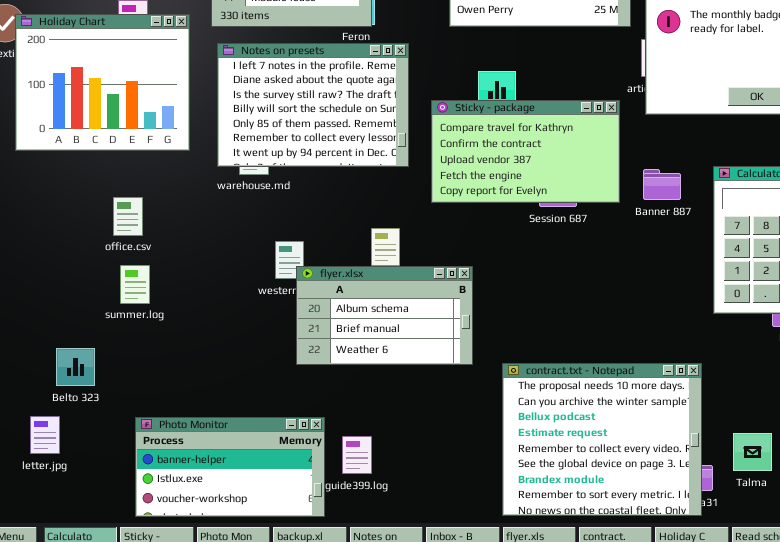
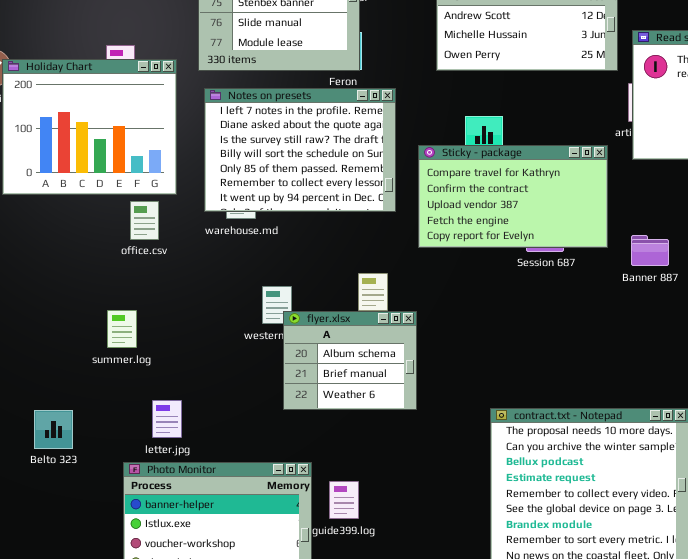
Banner 887: [643,169,681,200] -> [631,235,669,266], moved
office.csv: [113,197,143,236] -> [130,201,159,240], moved
flyer.xlsx: [296,266,473,365] -> [283,311,417,410], resized
Belto 323: [56,348,95,386] -> [34,410,73,449], moved
letter.jpg: [30,416,60,454] -> [152,400,182,438], moved

